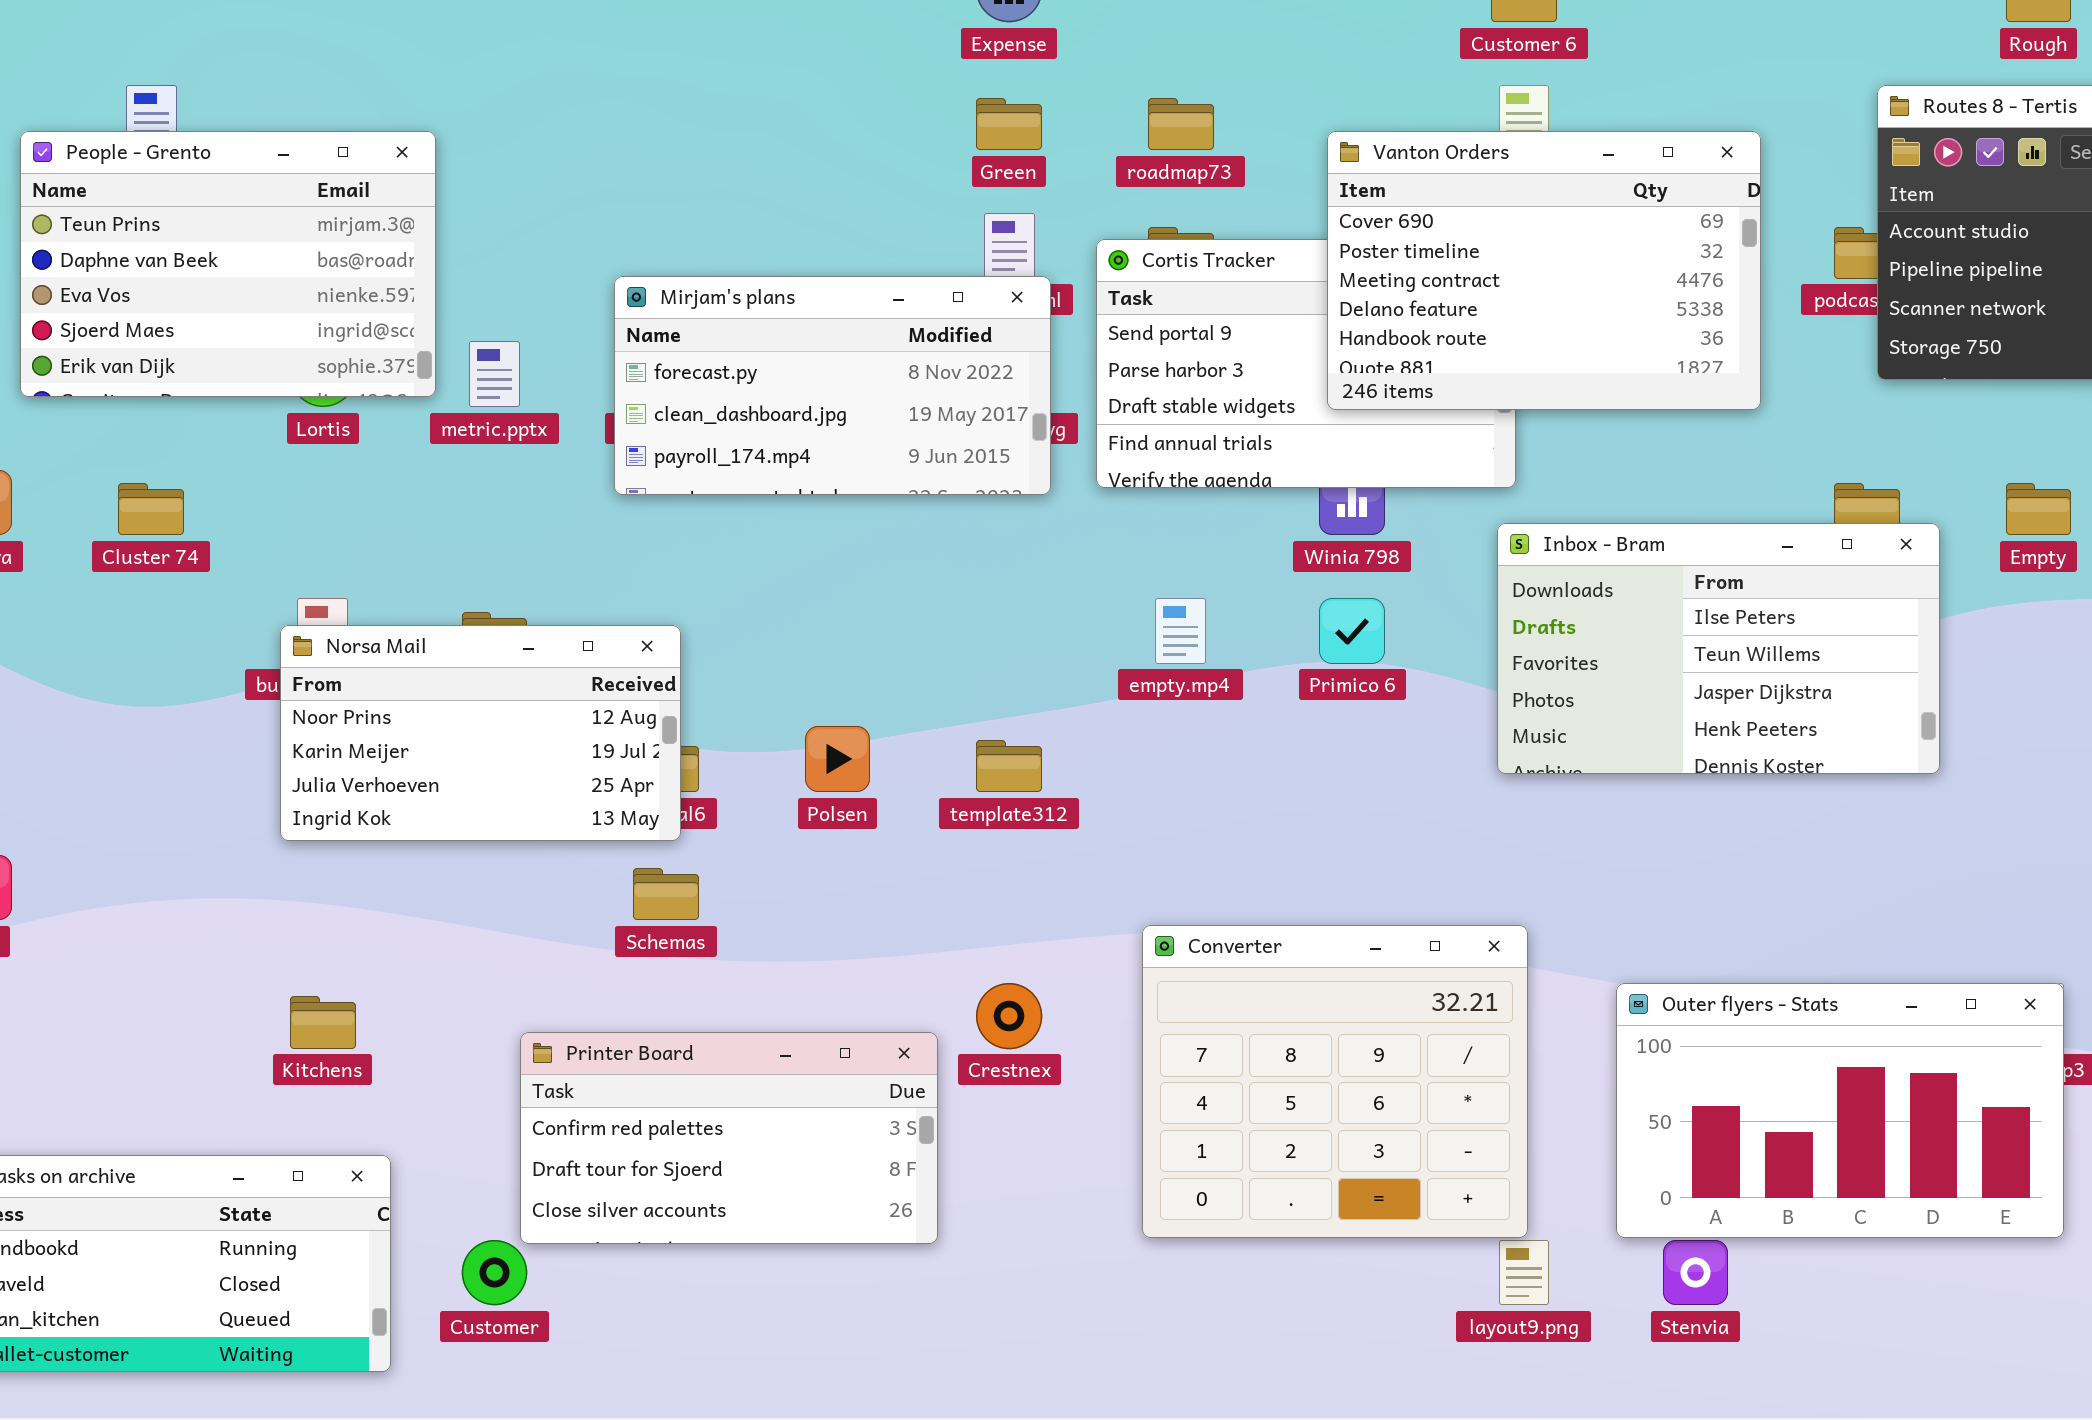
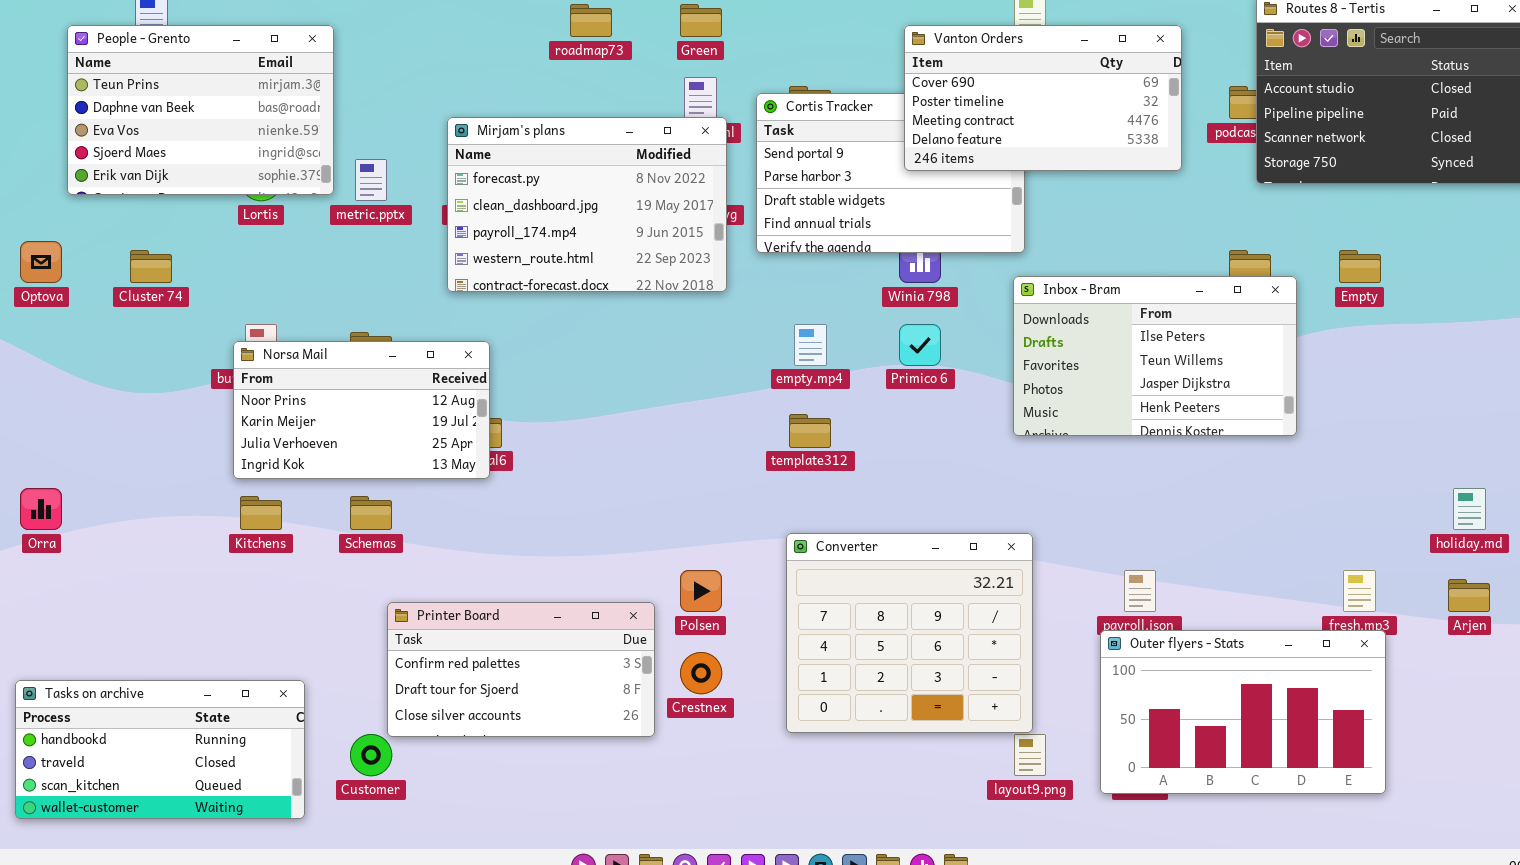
roadmap73: [1148,98,1214,150] -> [570,4,612,37], moved
Vanton Orders: [1327,131,1761,410] -> [904,25,1182,171], resized
Mirjam's plans: [614,276,1051,495] -> [447,117,727,292], resized
Polsen: [805,726,870,792] -> [680,570,722,612], moved
template312: [976,740,1042,792] -> [789,414,831,448], moved
Schemas: [633,868,699,920] -> [350,496,392,530], moved
Crestnex: [976,983,1042,1049] -> [680,652,722,694], moved
Outer flyers - Stats: [1616,983,2064,1238] -> [1100,630,1386,794], moved
Kitchens: [290,996,356,1049] -> [240,496,282,530], moved

